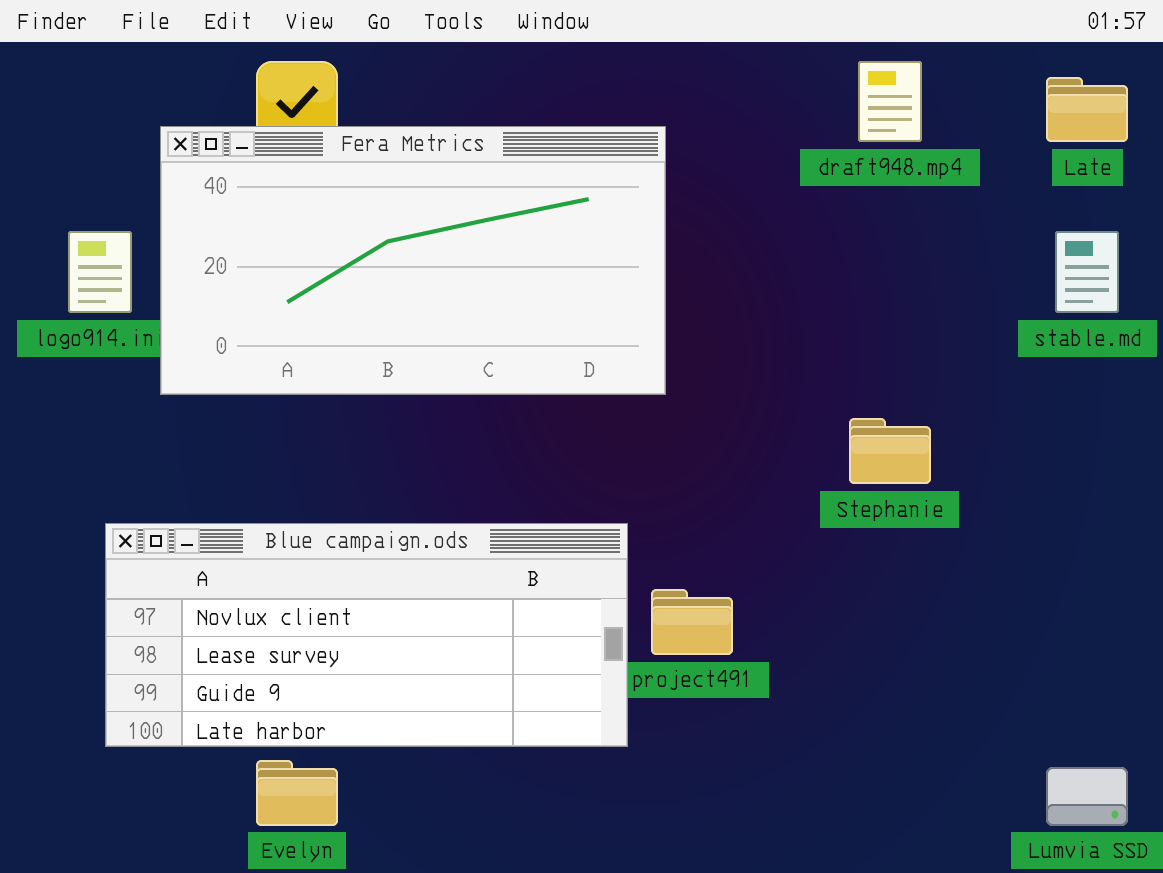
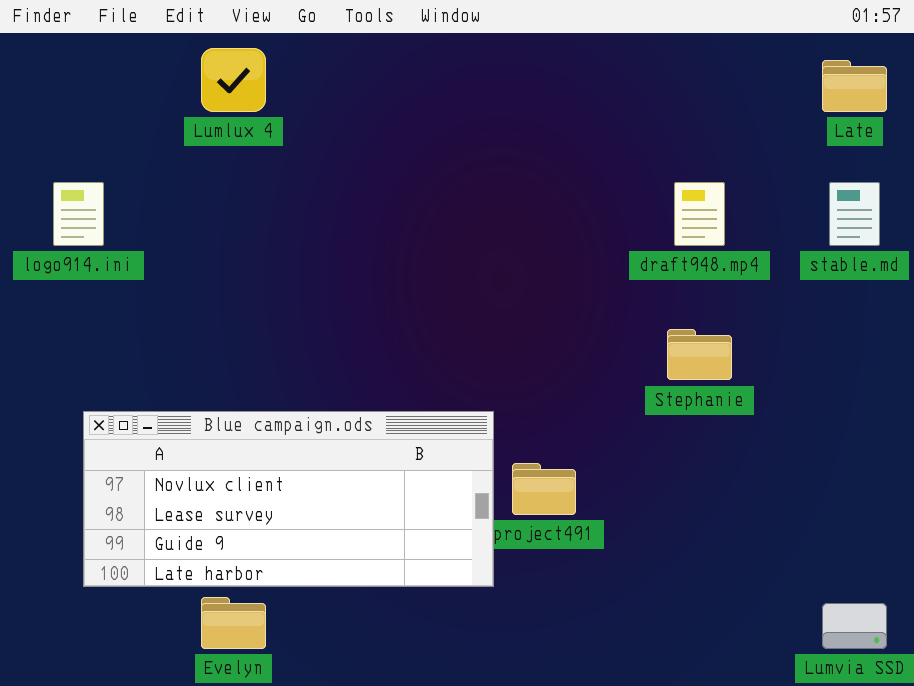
draft948.mp4: [858,61,922,142] -> [674,182,725,246], moved
Fera Metrics: [160,126,666,395] -> none, closed

